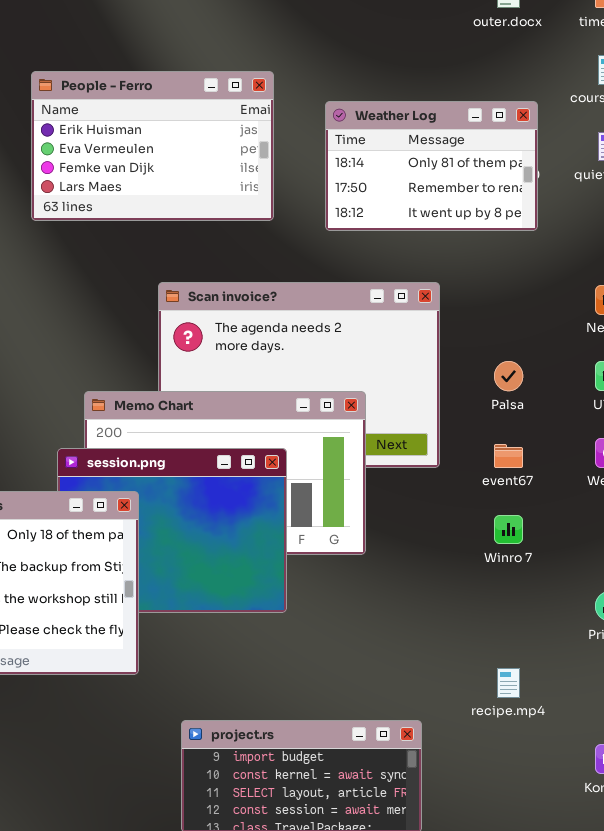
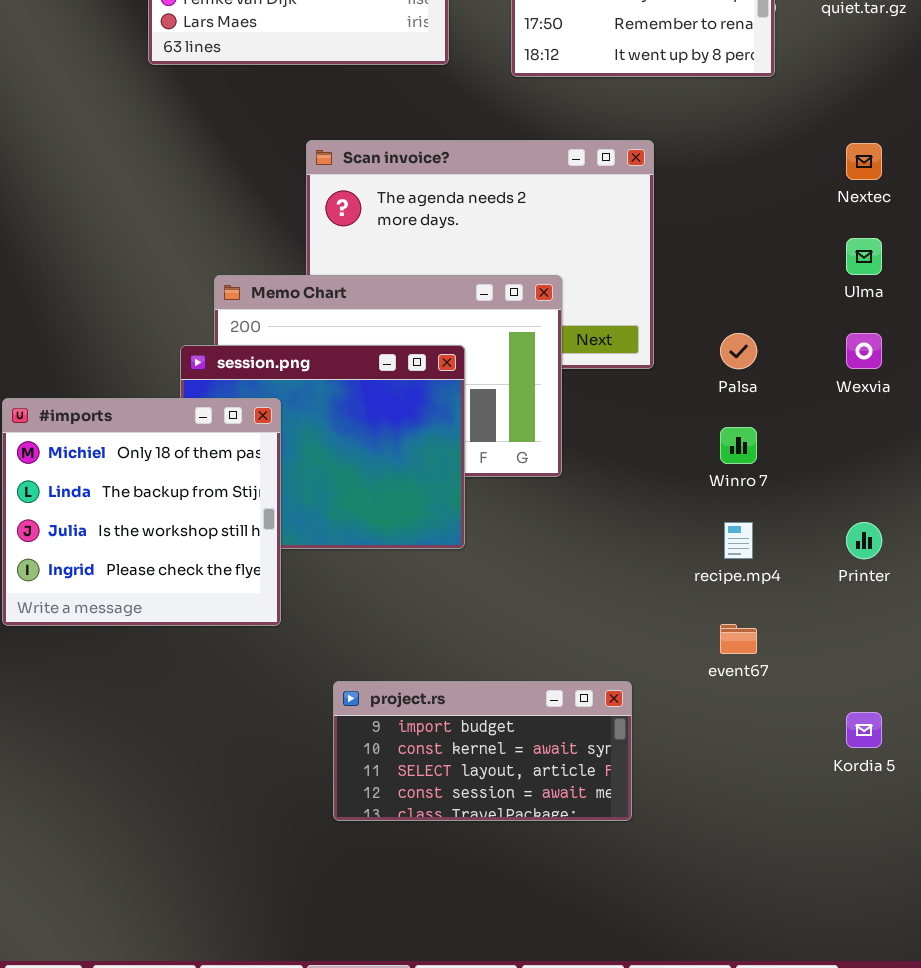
Palsa: [494,361,523,391] -> [720,333,757,369], moved
event67: [494,444,523,468] -> [720,624,757,654], moved
recipe.mp4: [497,668,520,698] -> [724,522,753,559], moved

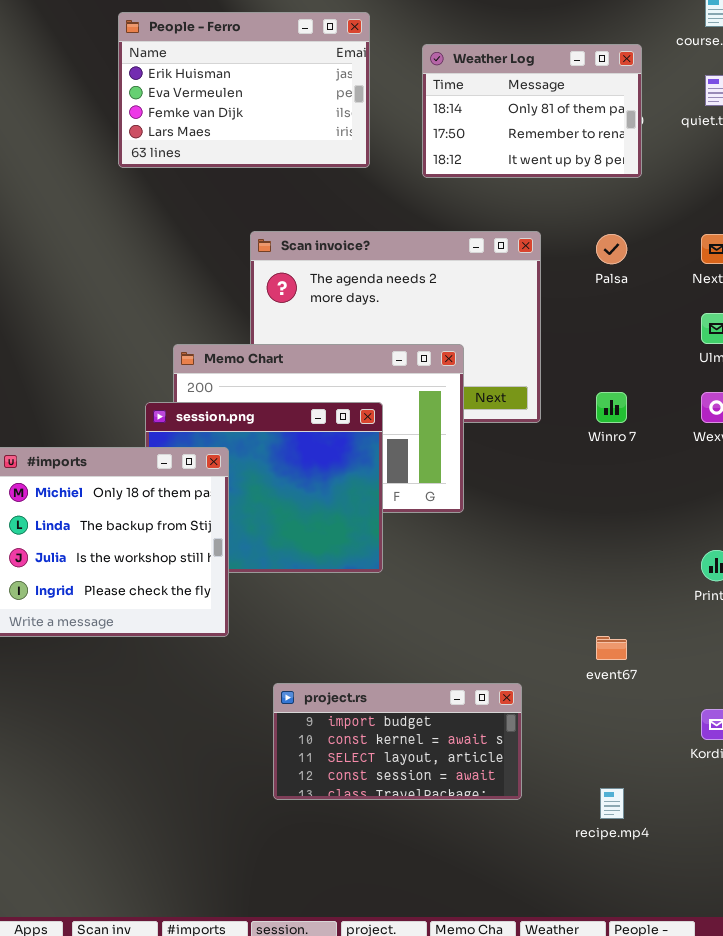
Palsa: [720,333,757,369] -> [596,234,627,264], moved
Winro 7: [720,427,757,464] -> [596,392,627,423], moved
recipe.mp4: [724,522,753,559] -> [600,788,624,819], moved

